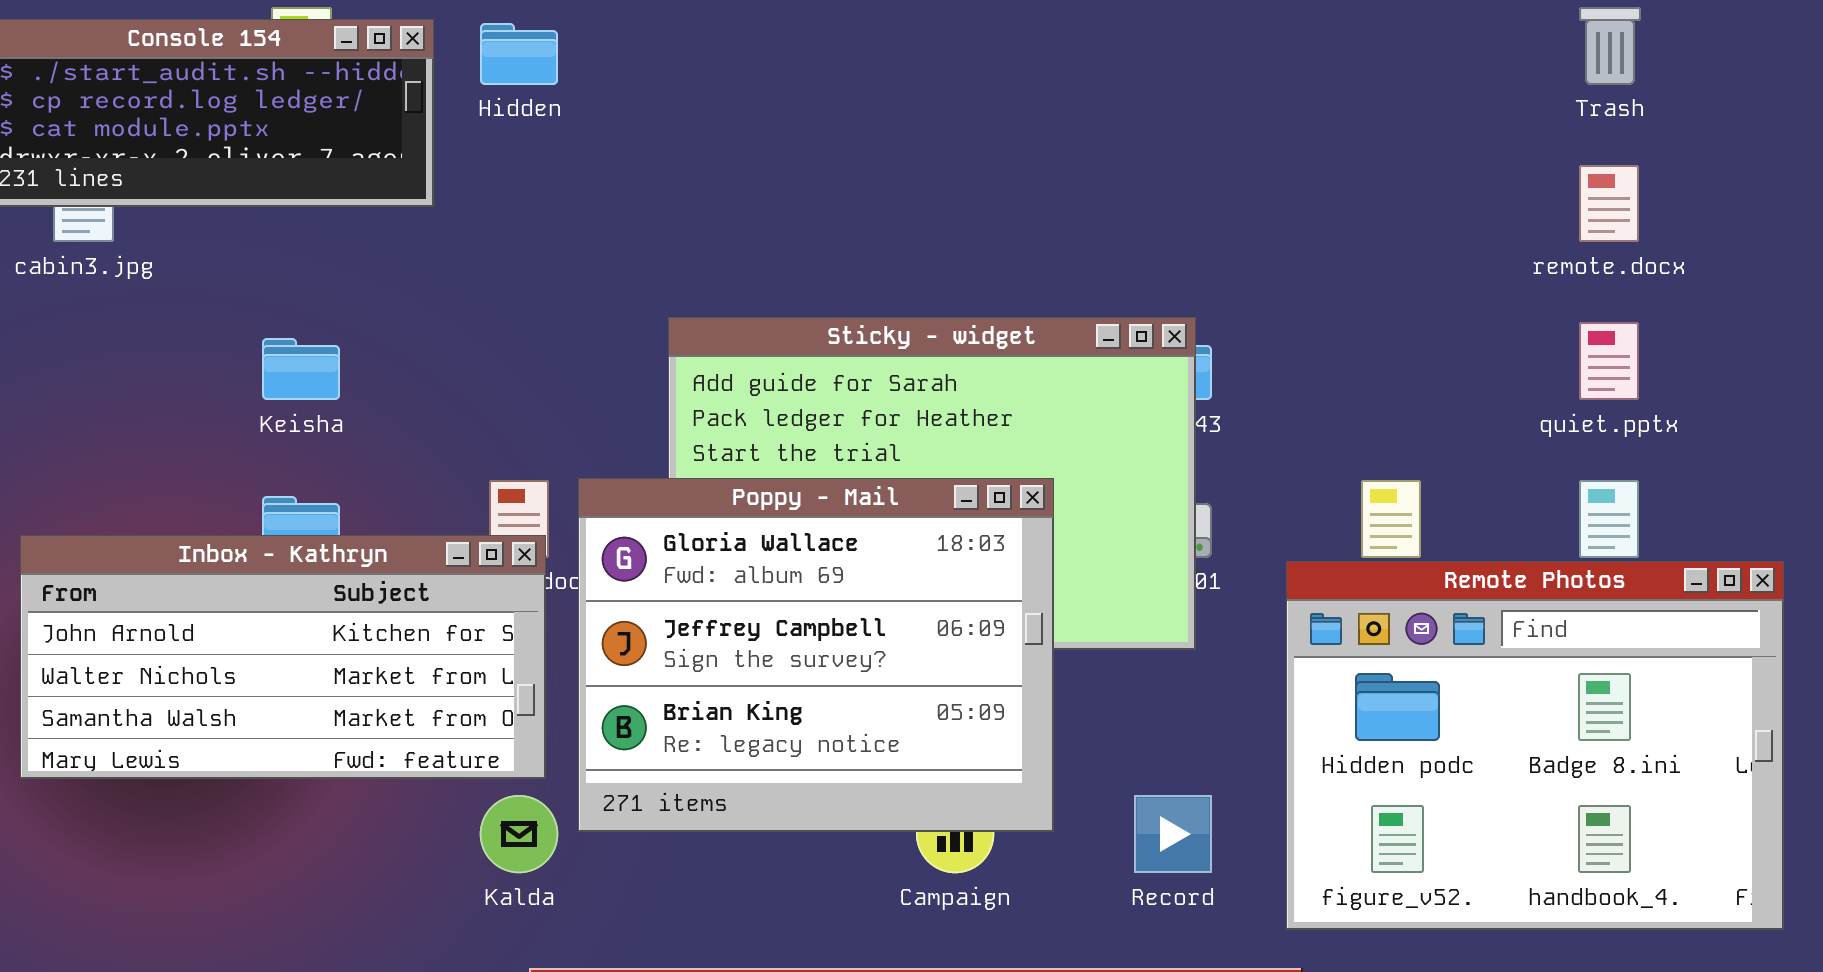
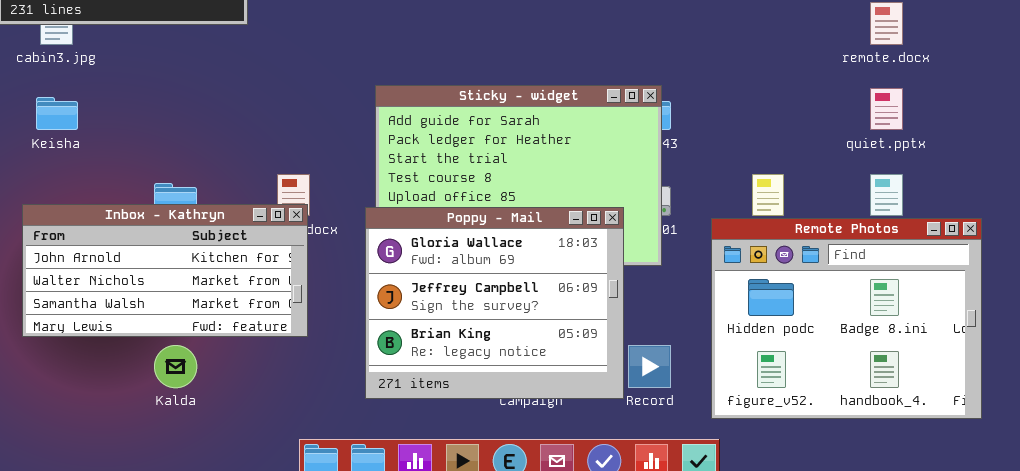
Keisha: [262,338,340,400] -> [36,97,78,130], moved
Poppy - Mail: [578,478,1054,832] -> [365,207,624,399], moved
Kalda: [480,795,558,873] -> [154,345,197,388], moved

